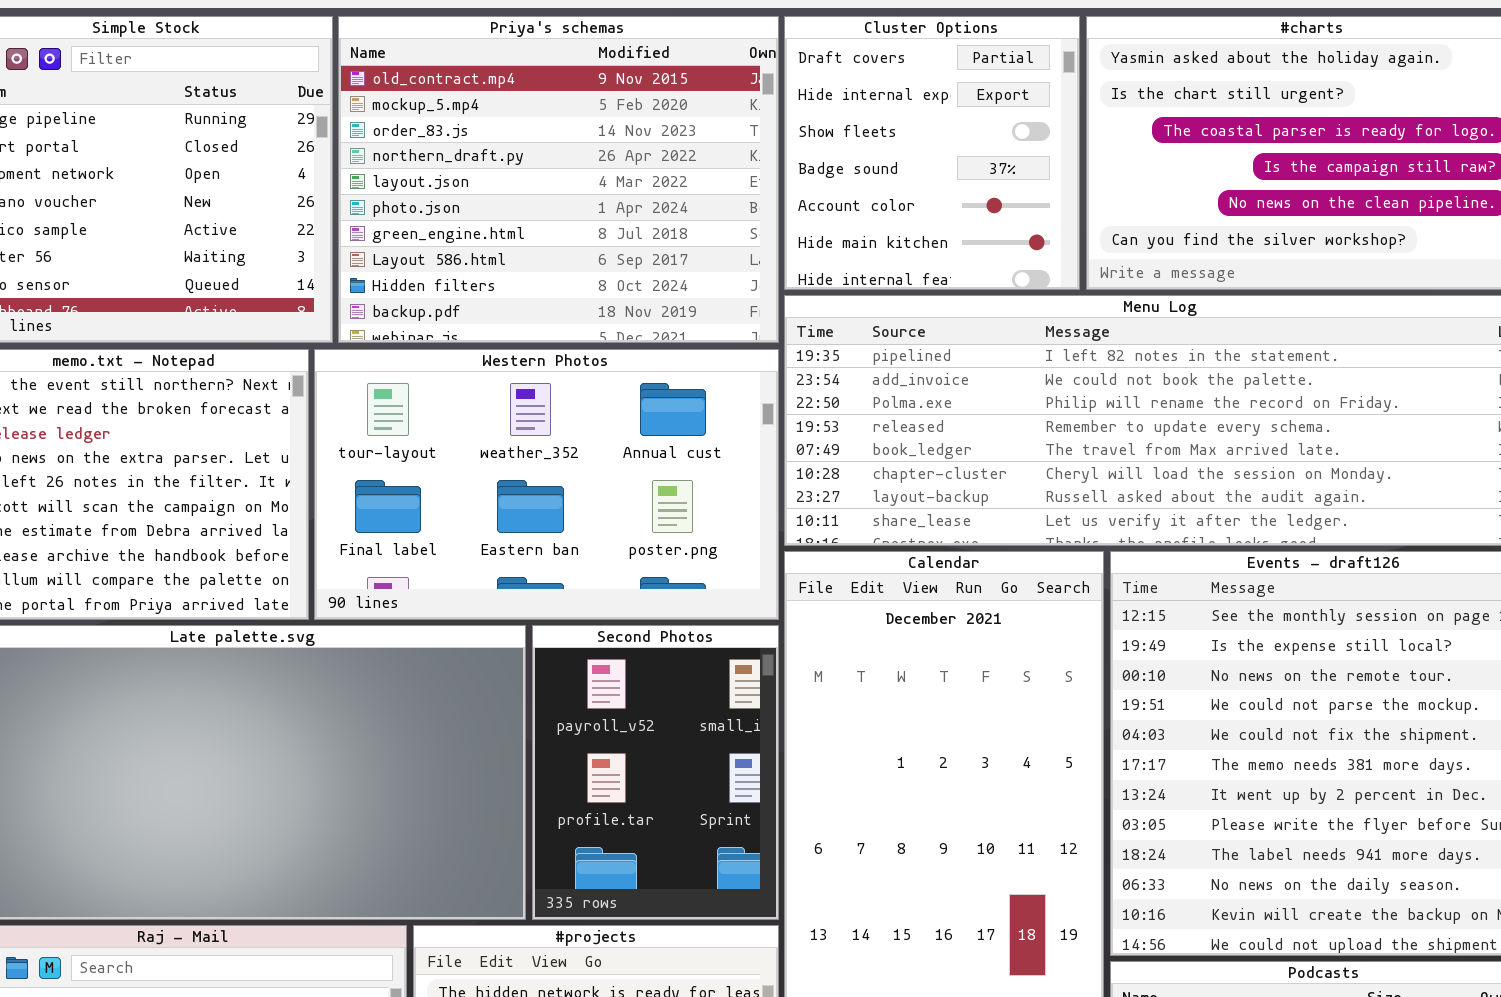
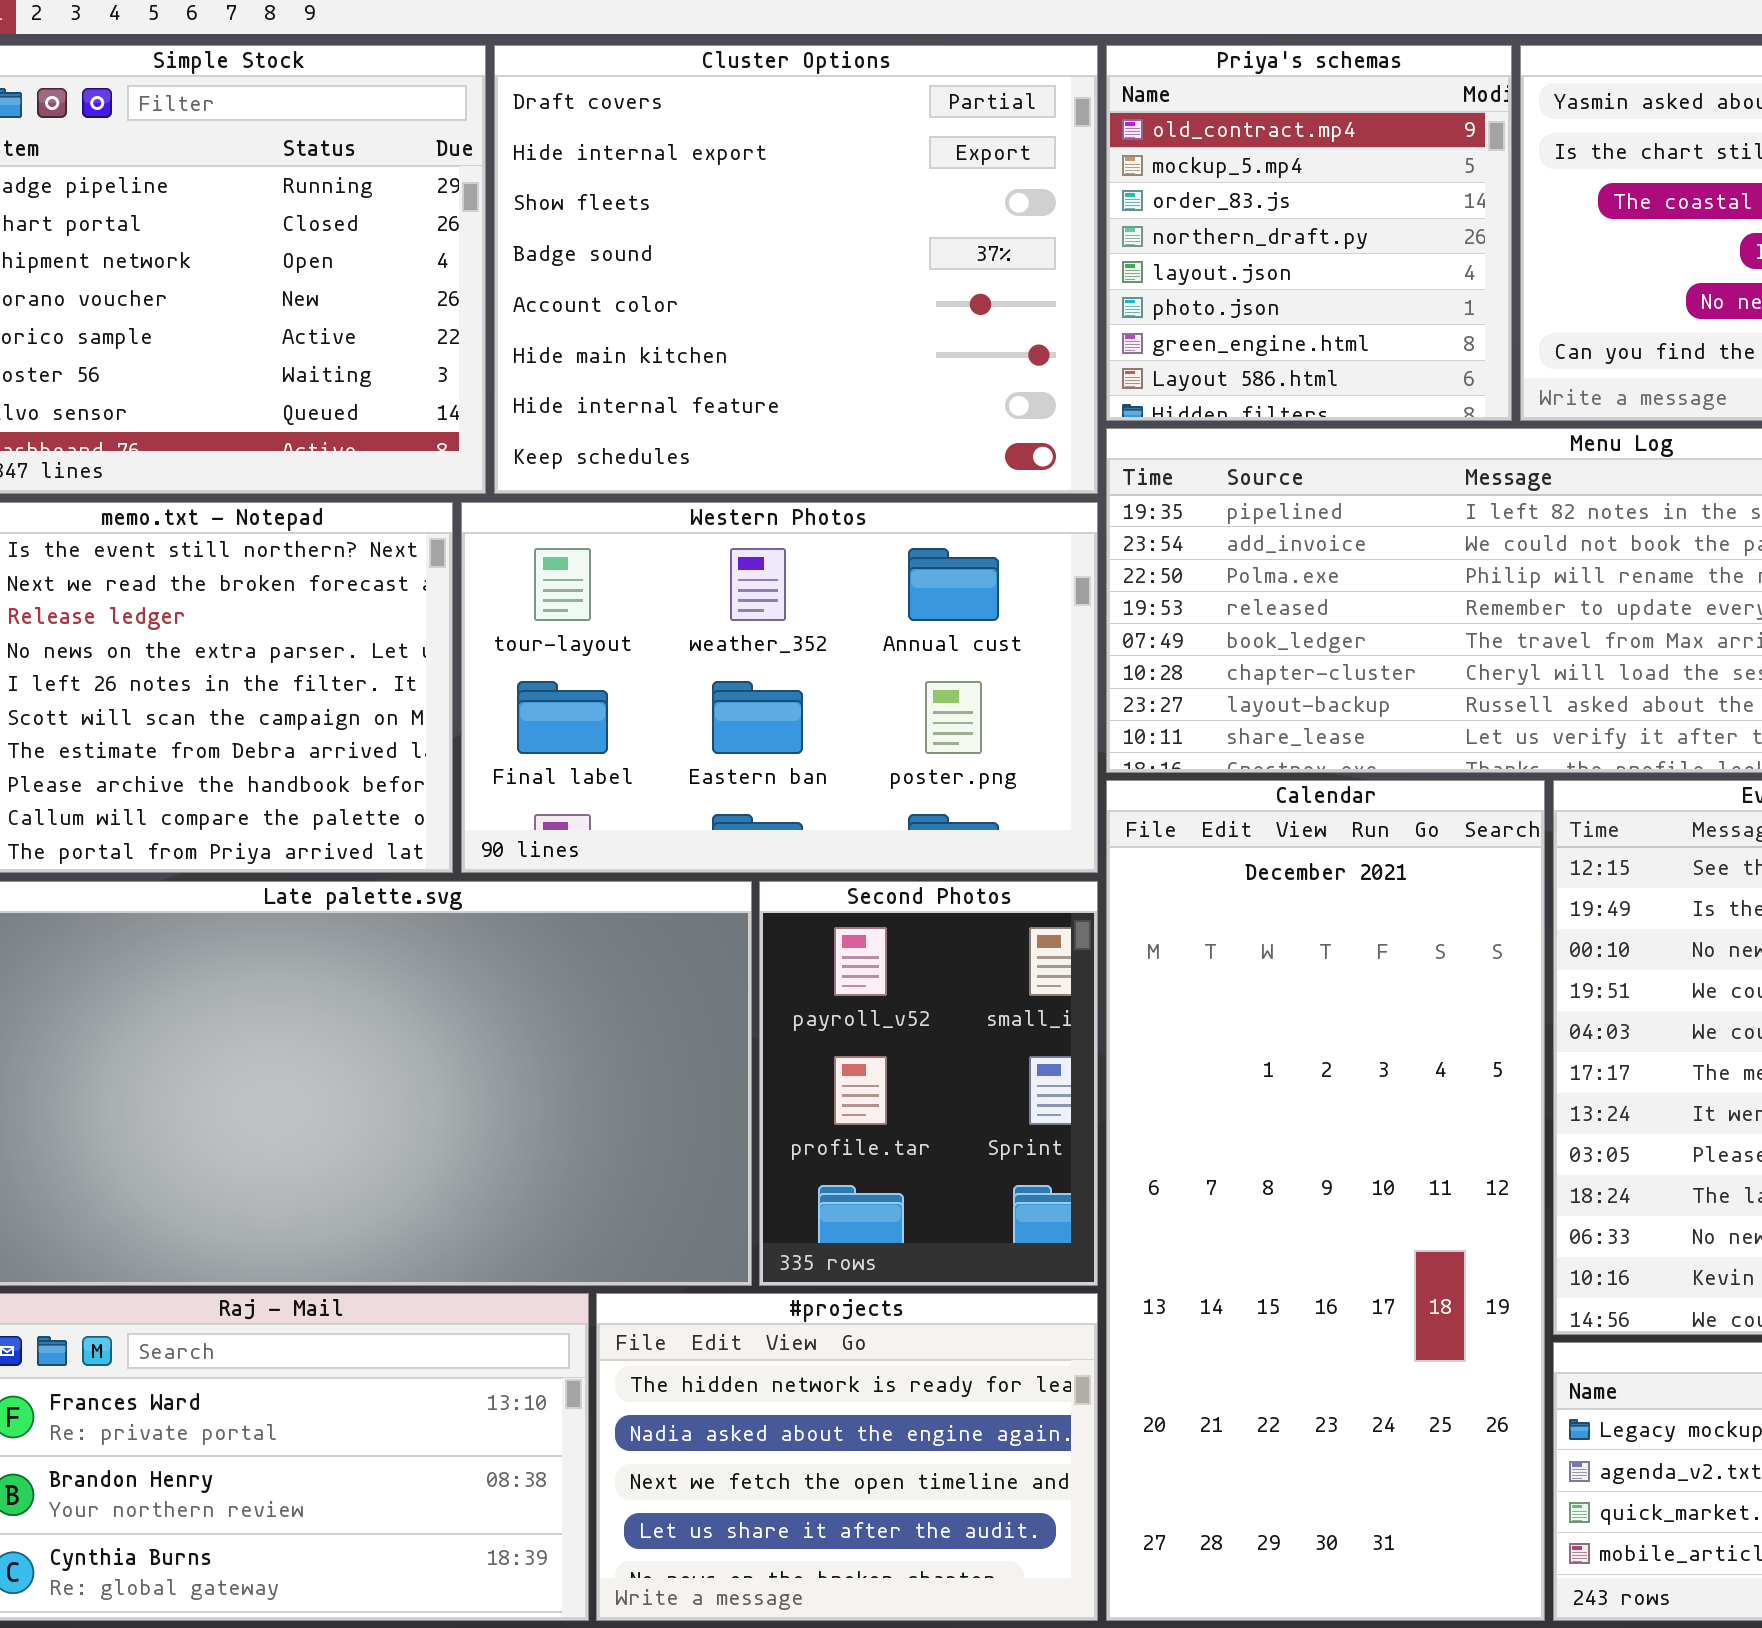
Priya's schemas: [338,16,779,343] -> [1106,45,1512,421], moved, resized
Cluster Options: [784,16,1080,290] -> [494,45,1098,494], moved, resized

